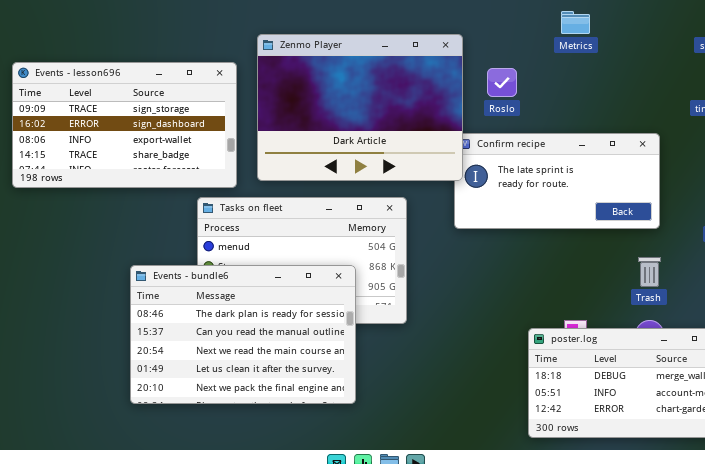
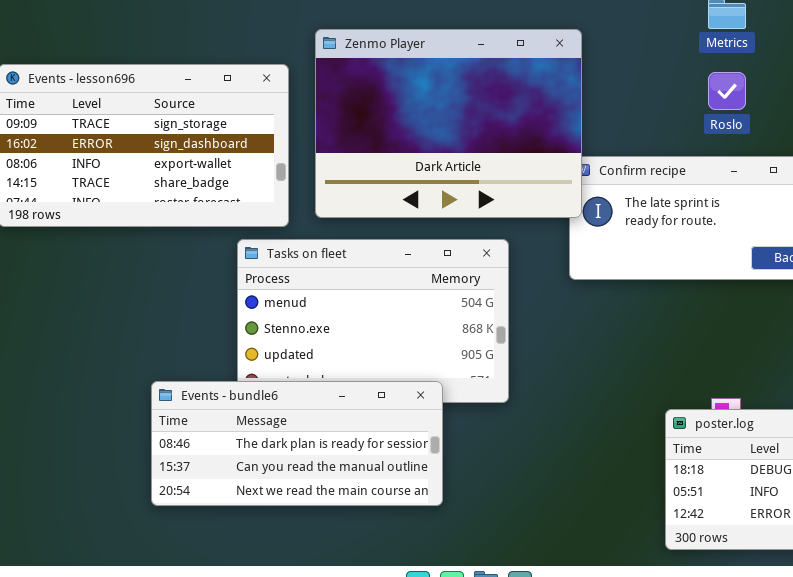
Roslo: [487,68,517,97] -> [708,72,746,110], moved
Events - bundle6: [130,265,356,404] -> [151,381,443,506], resized

